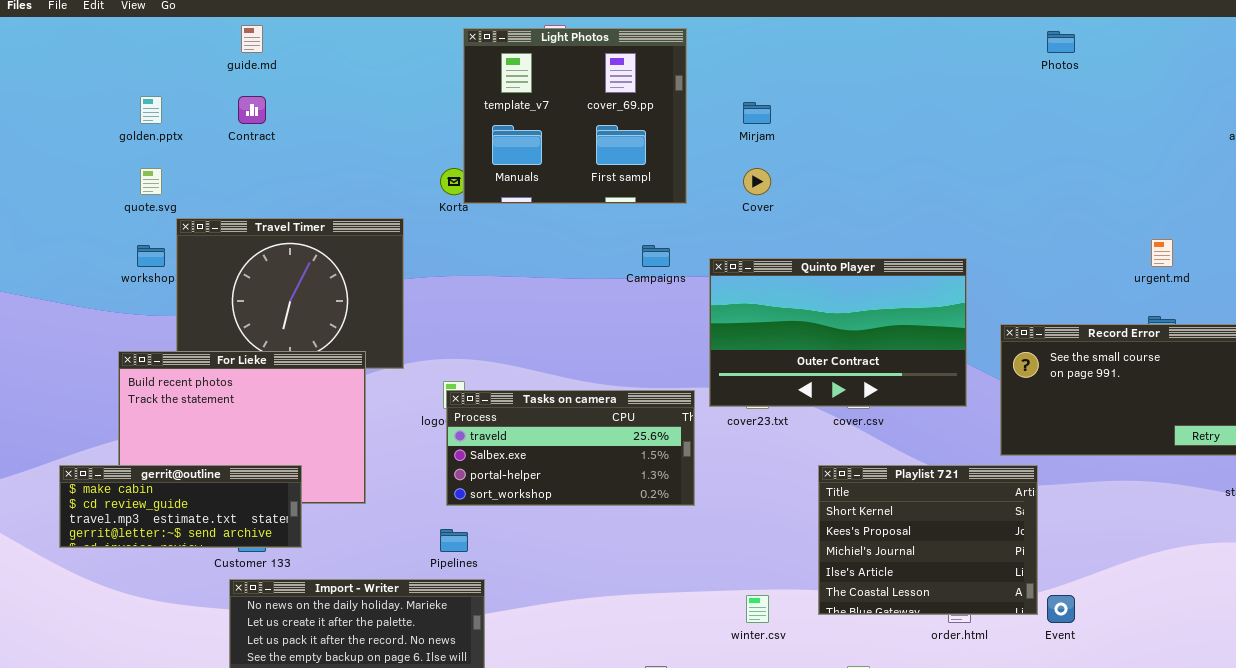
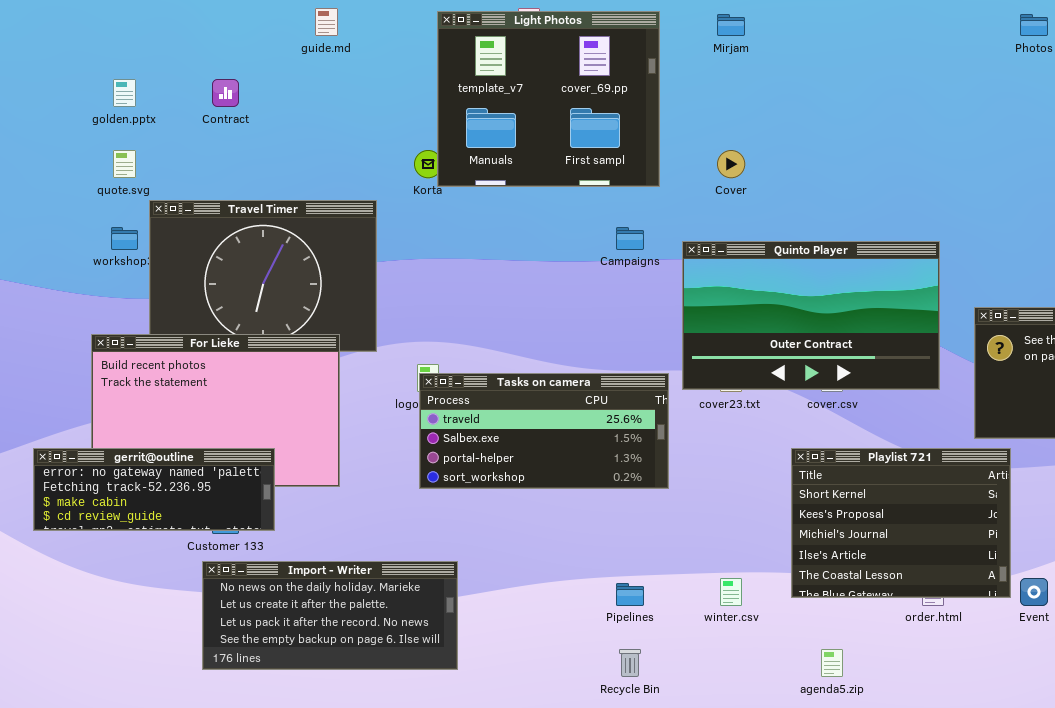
guide.md: [241,25,263,53] -> [315,8,338,36], moved
Mirjam: [743,102,771,124] -> [717,14,745,36], moved
gerrit@outline: [59,465,302,548] -> [33,448,275,531], scrolled up 2 rows
Pipelines: [440,529,468,552] -> [616,583,644,606], moved

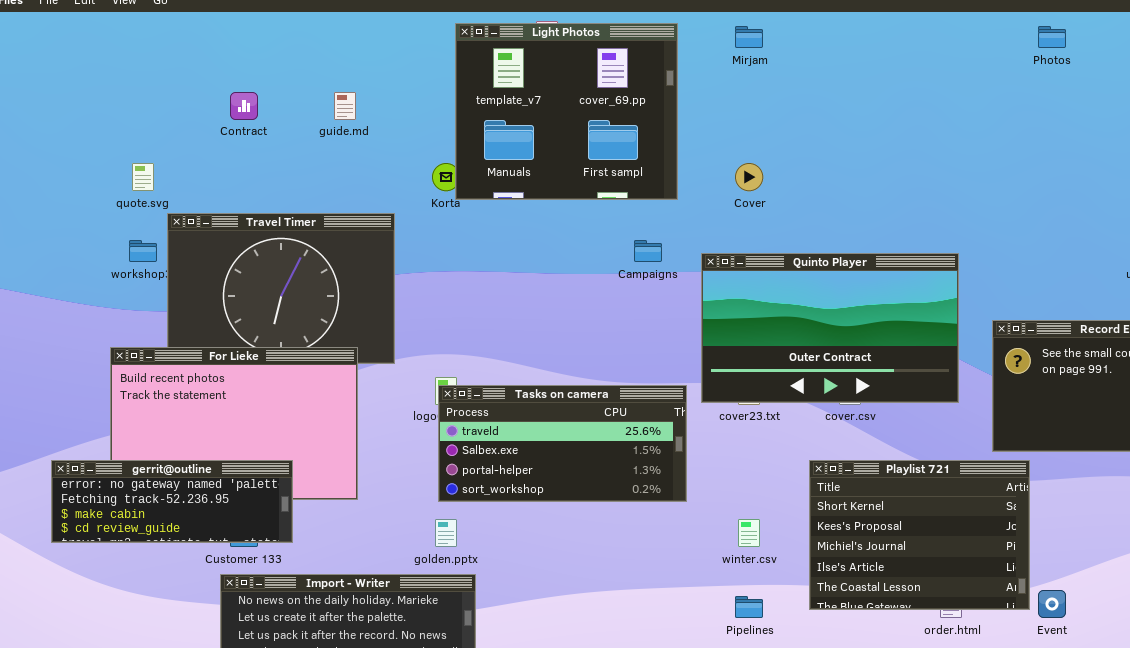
guide.md: [315,8,338,36] -> [334,92,356,120], moved
golden.pptx: [113,79,136,107] -> [435,519,457,547], moved
winter.csv: [720,578,742,606] -> [738,519,760,547], moved
Pipelines: [616,583,644,606] -> [735,596,763,618], moved

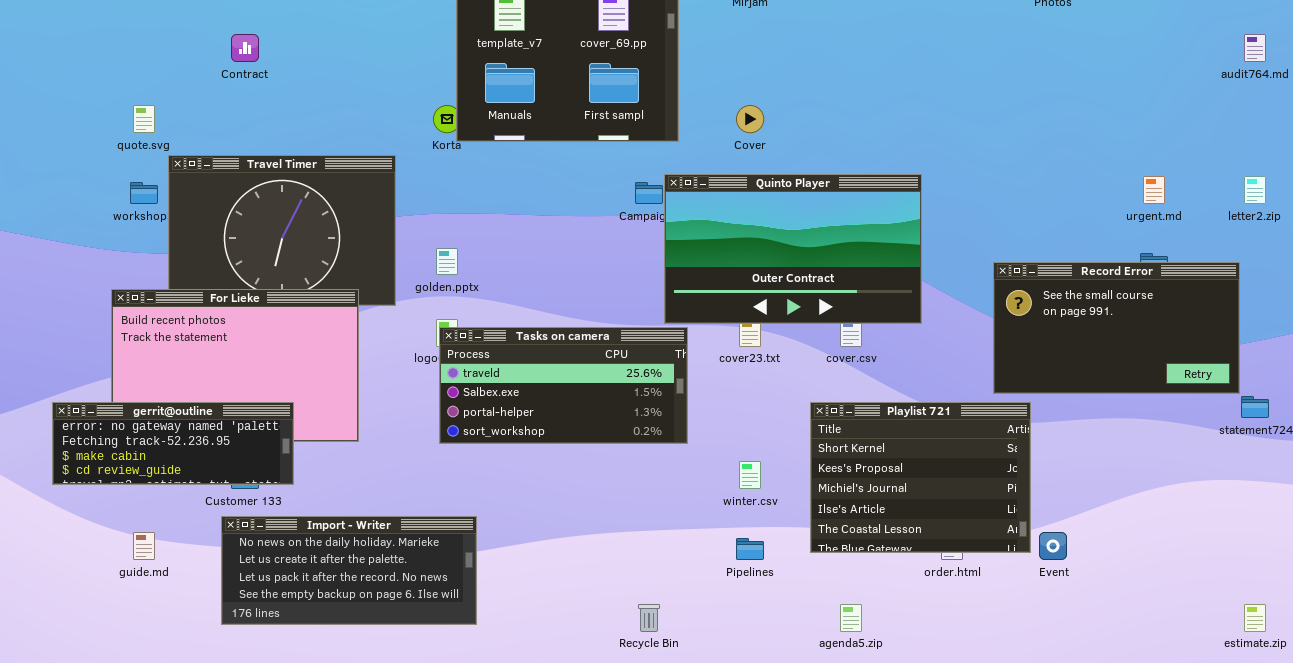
guide.md: [334,92,356,120] -> [133,532,155,560], moved
Quinto Player: [701,253,959,403] -> [664,174,922,324], moved
golden.pptx: [435,519,457,547] -> [436,248,458,275], moved

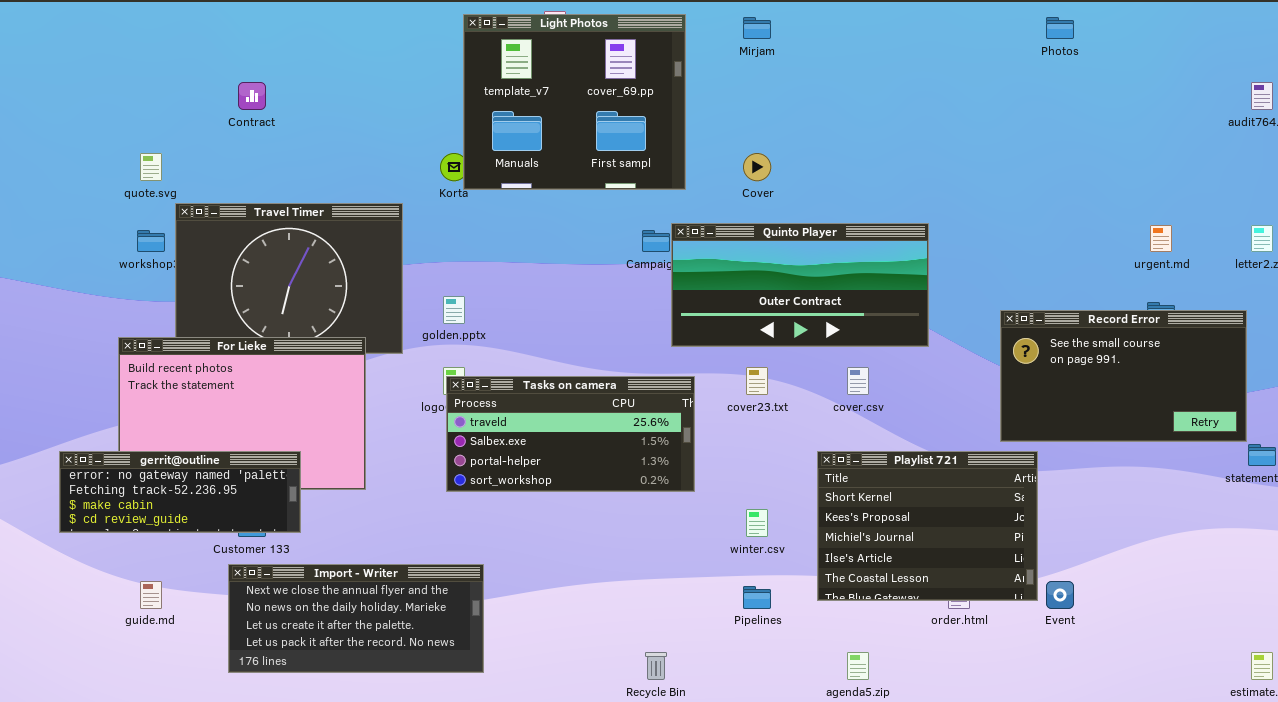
Quinto Player: [664,174,922,324] -> [671,223,929,347], resized
Import - Writer: [221,516,477,625] -> [228,564,484,673], scrolled up 1 row

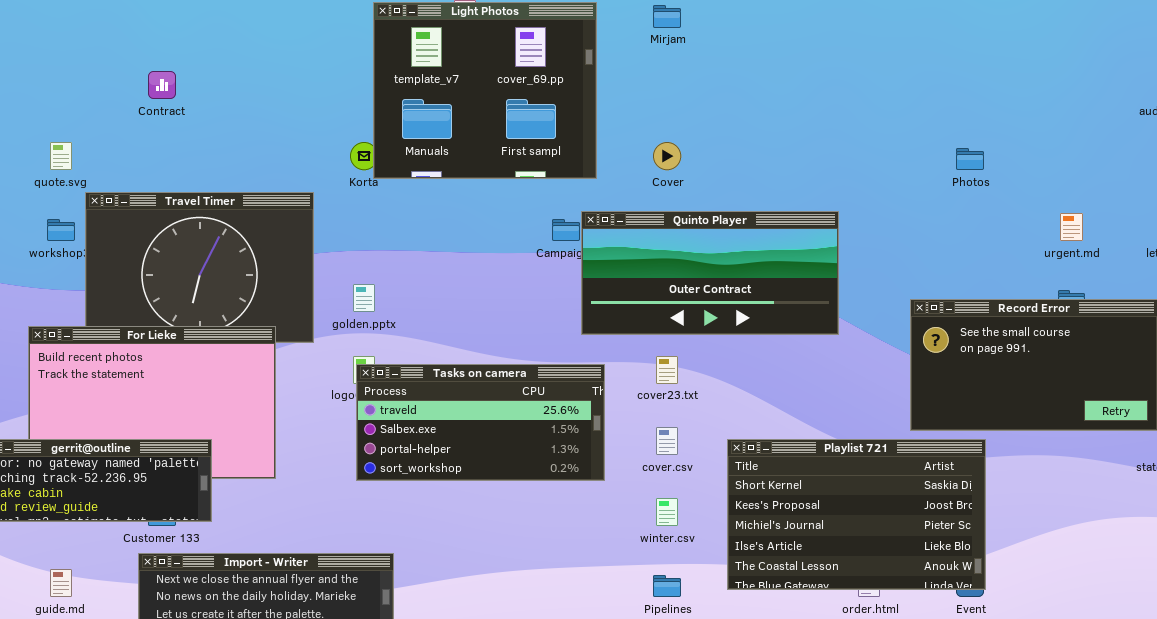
Photos: [1046,17,1074,39] -> [956,148,984,170], moved
cover.csv: [847,367,869,395] -> [656,427,678,455], moved
Playlist 721: [817,451,1038,601] -> [727,439,986,590], resized

